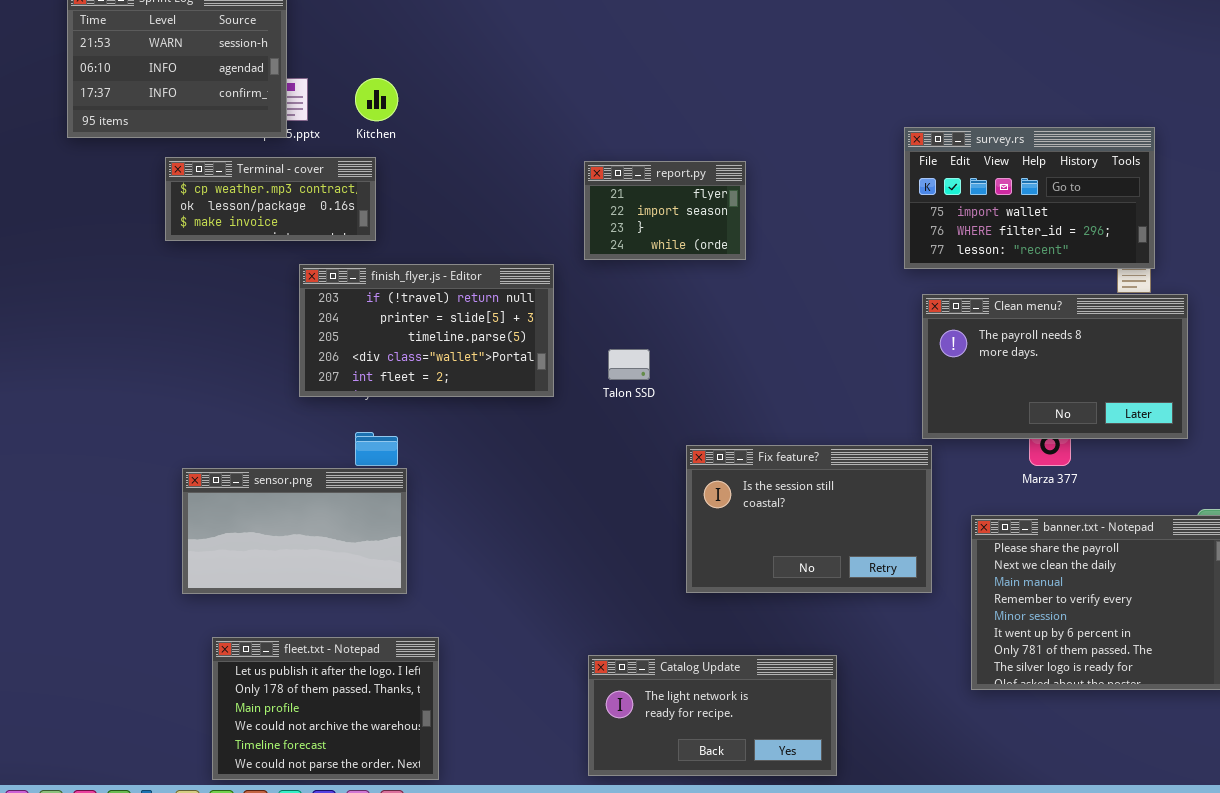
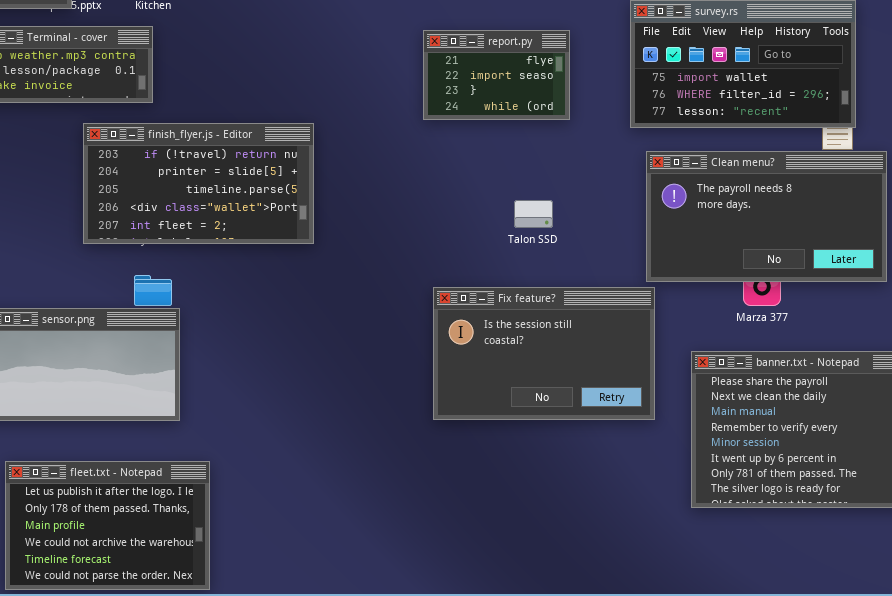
report.py: [584,161,746,260] -> [423,30,570,120], moved
Talon SSD: [608,349,650,380] -> [514,200,553,228], moved
Catalog Update: [588,655,837,776] -> none, closed

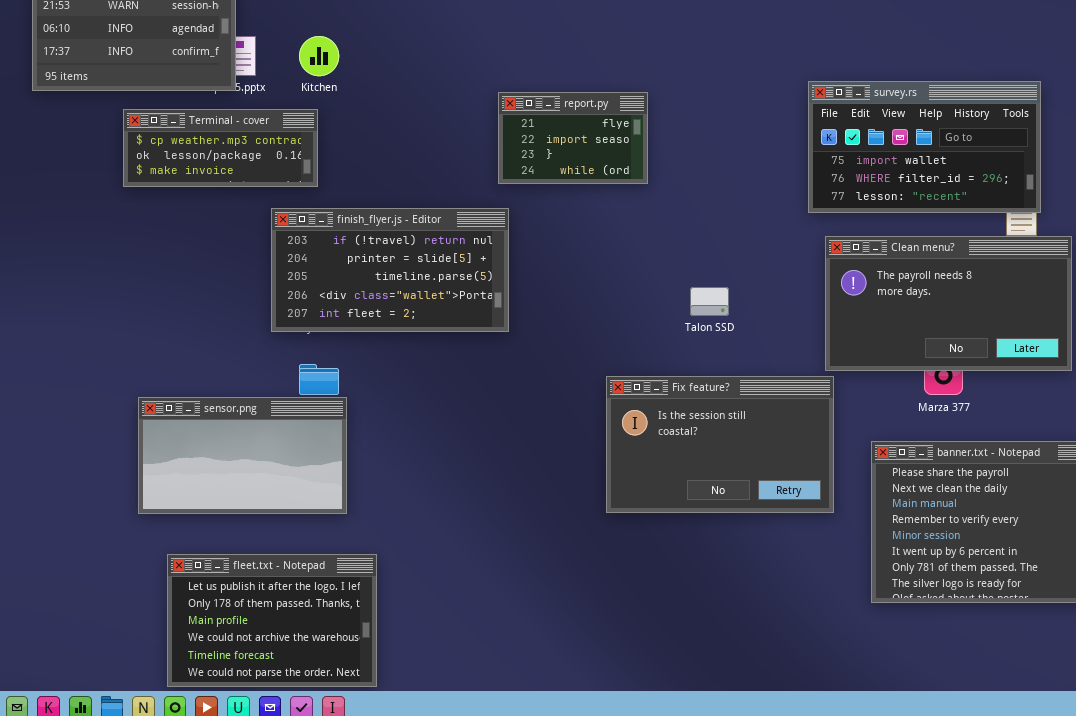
report.py: [423,30,570,120] -> [498,92,648,184], moved
finish_flyer.js - Editor: [83,123,314,244] -> [271,208,509,332], moved

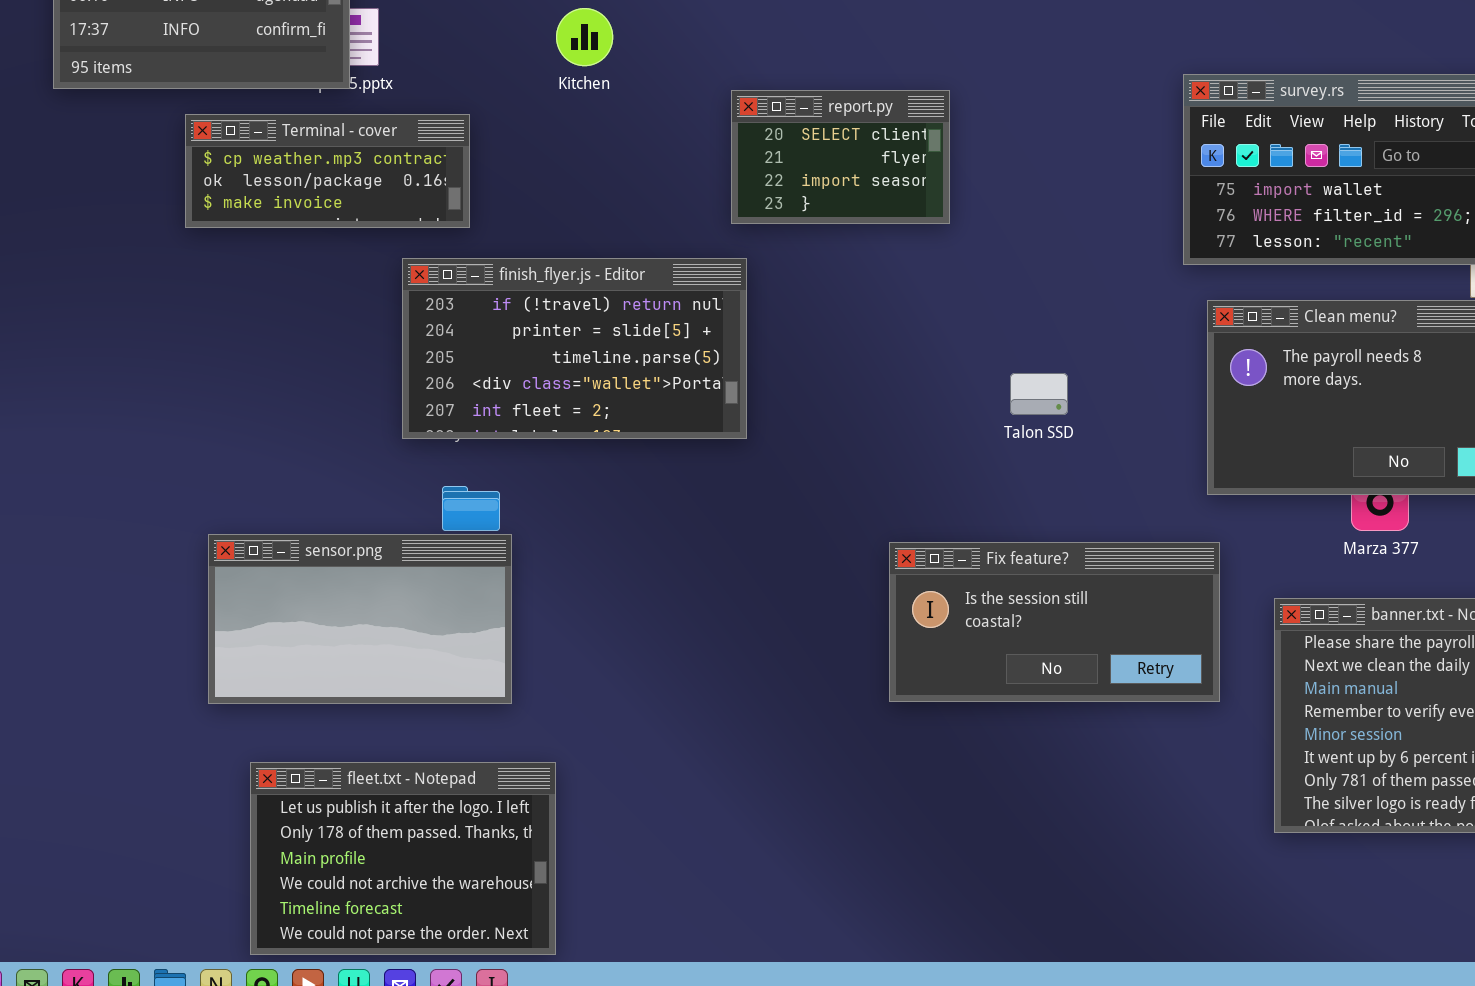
Kitchen: [299,36,339,76] -> [556,8,613,66], moved
report.py: [498,92,648,184] -> [731,90,950,224], scrolled up 1 row
Fix feature?: [606,376,834,513] -> [889,542,1220,702], resized

